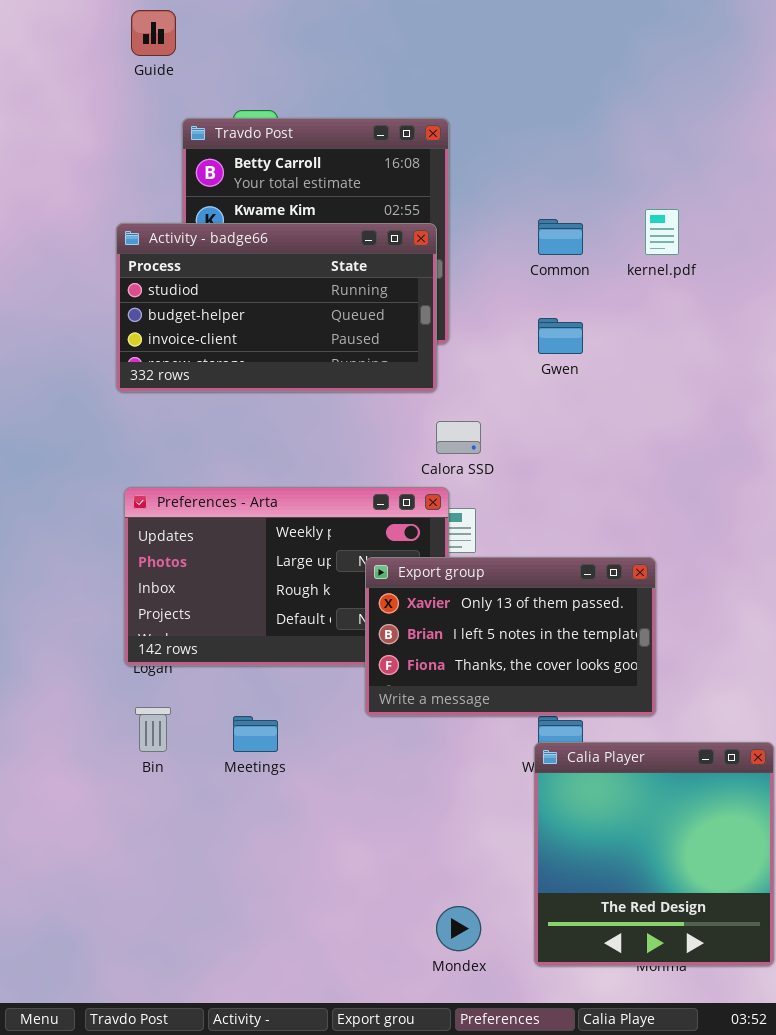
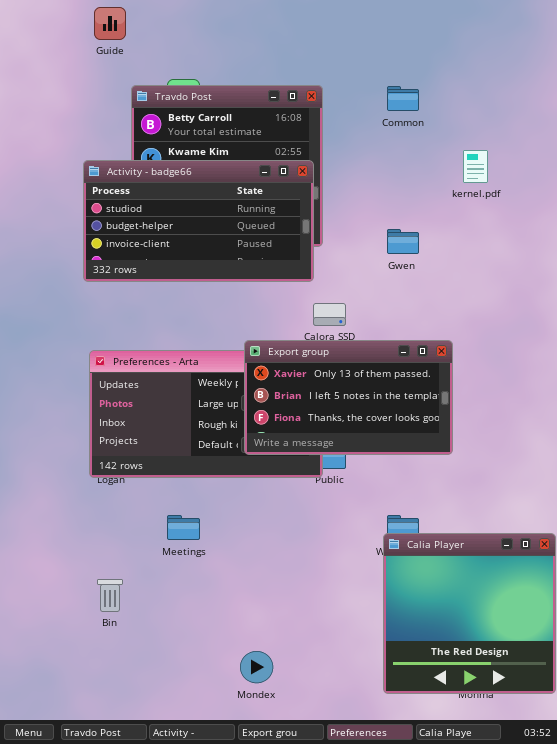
Common: [538,219,583,255] -> [387,86,419,111], moved
Export group: [365,557,656,716] -> [244,340,453,455], moved
Bin: [135,707,171,752] -> [97,579,123,612], moved
Mondex: [436,906,481,951] -> [240,651,273,683], moved

